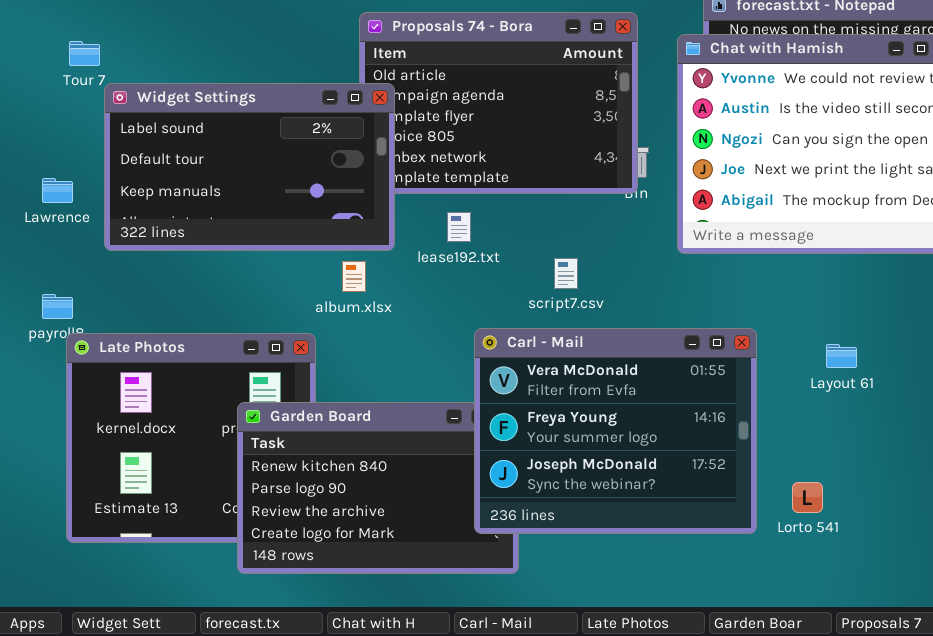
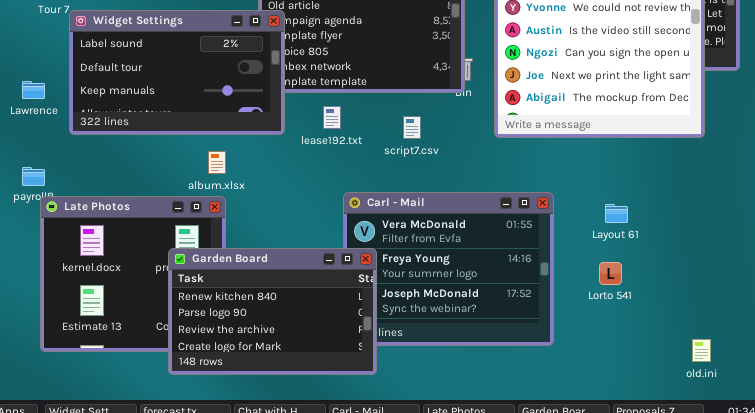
script7.csv: [554,258,578,289] -> [403,116,421,139], moved
album.xlsx: [342,261,366,292] -> [208,151,226,174], moved
Garden Board: [237,402,519,574] -> [168,248,377,375], raised
Lorto 541: [792,482,823,513] -> [599,262,622,285], moved

